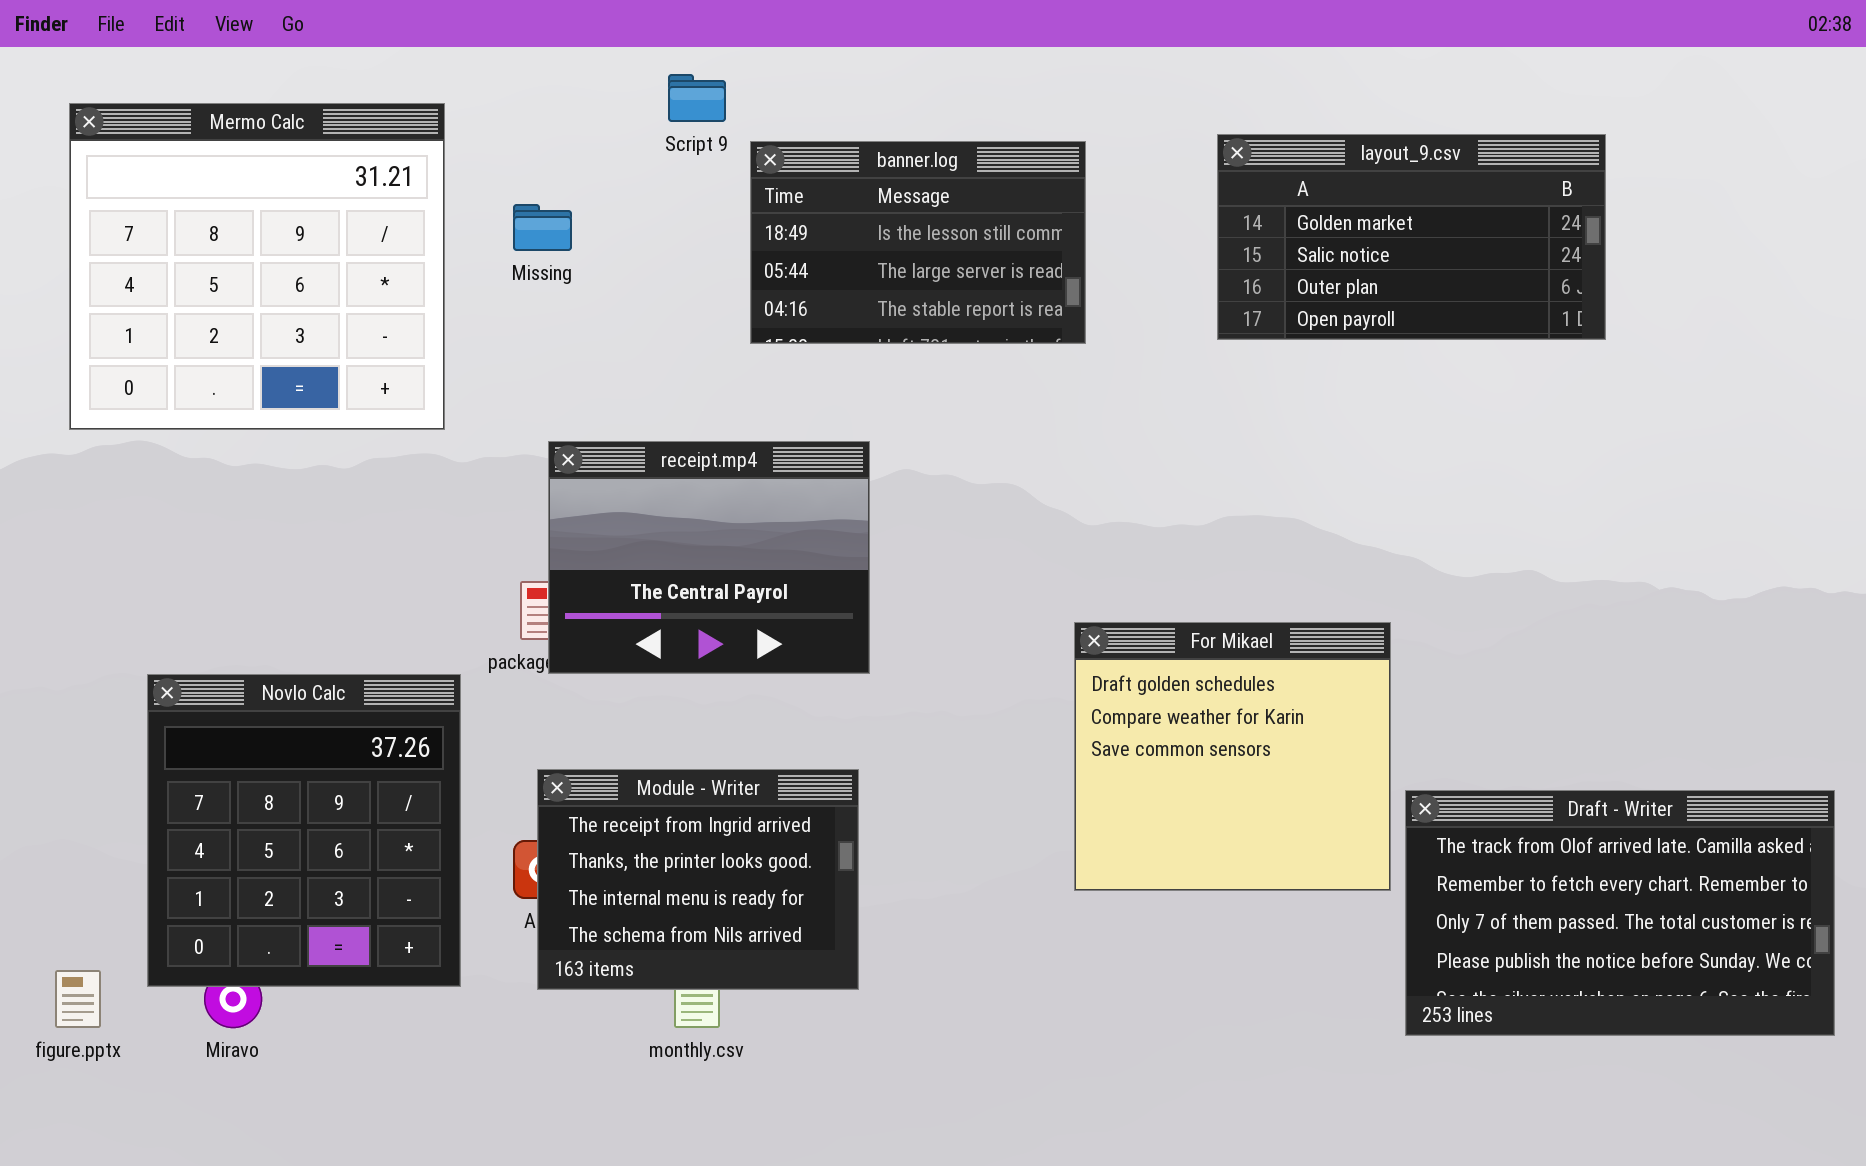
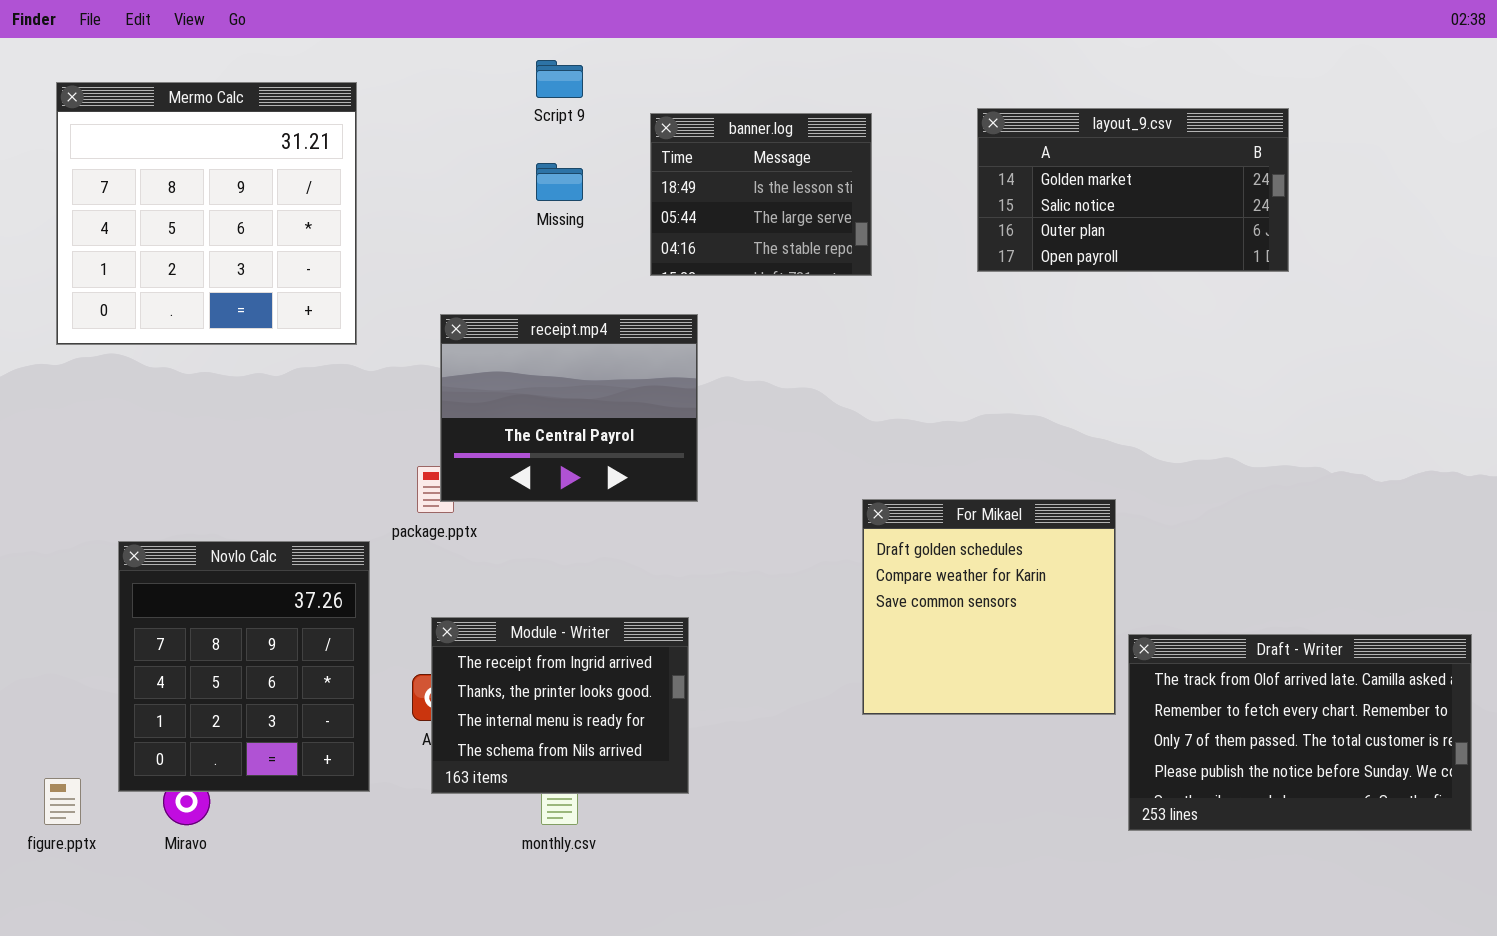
banner.log: [750,141,1086,344] -> [650,113,872,276], resized
Missing: [513,204,572,251] -> [536,163,583,201], moved
receipt.mp4: [548,441,870,674] -> [440,314,698,502], moved

